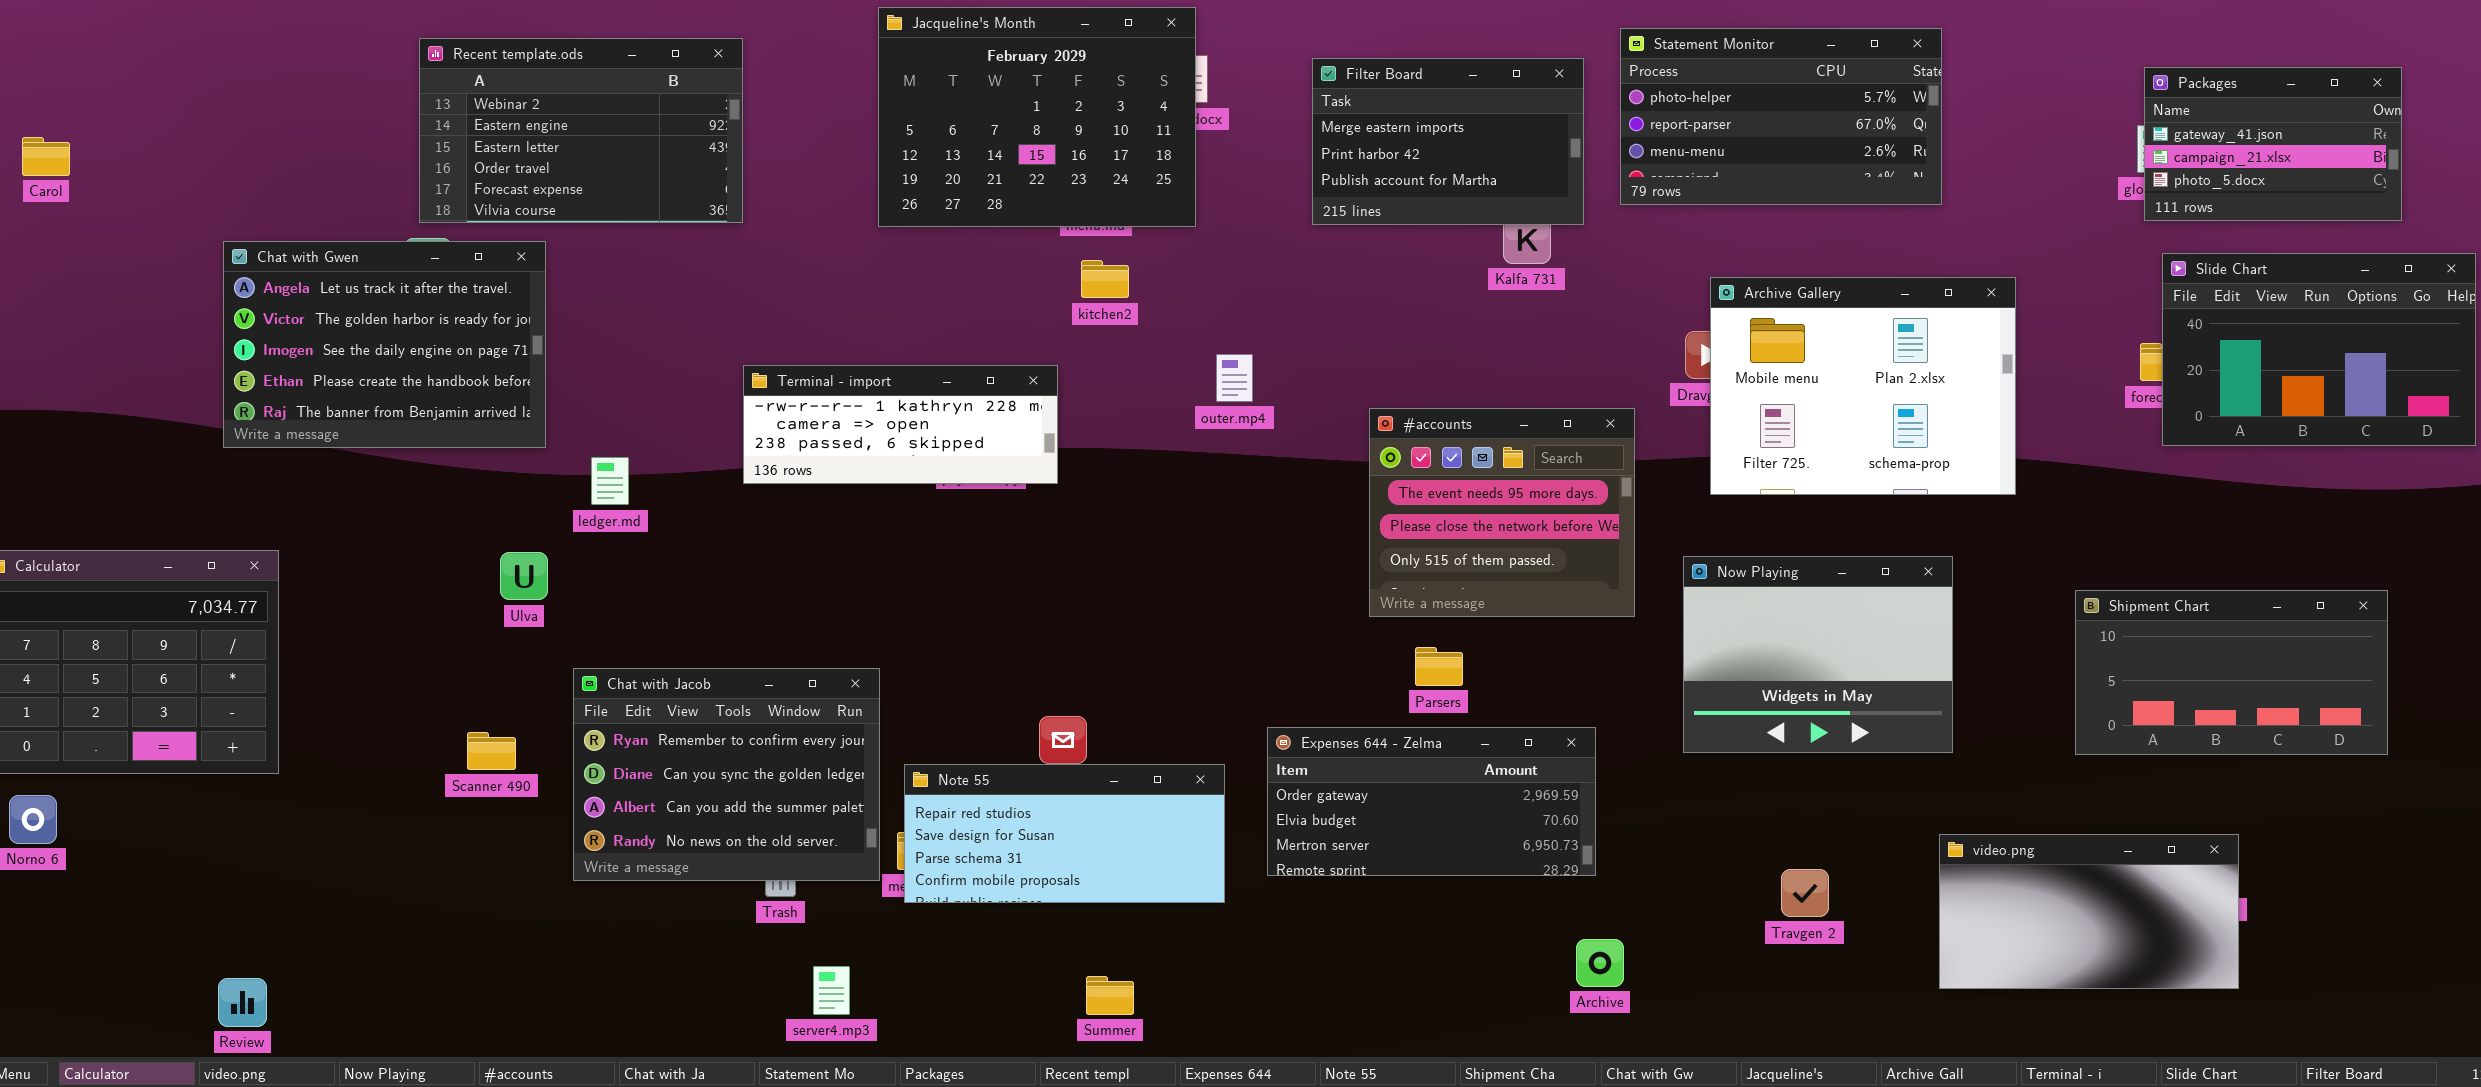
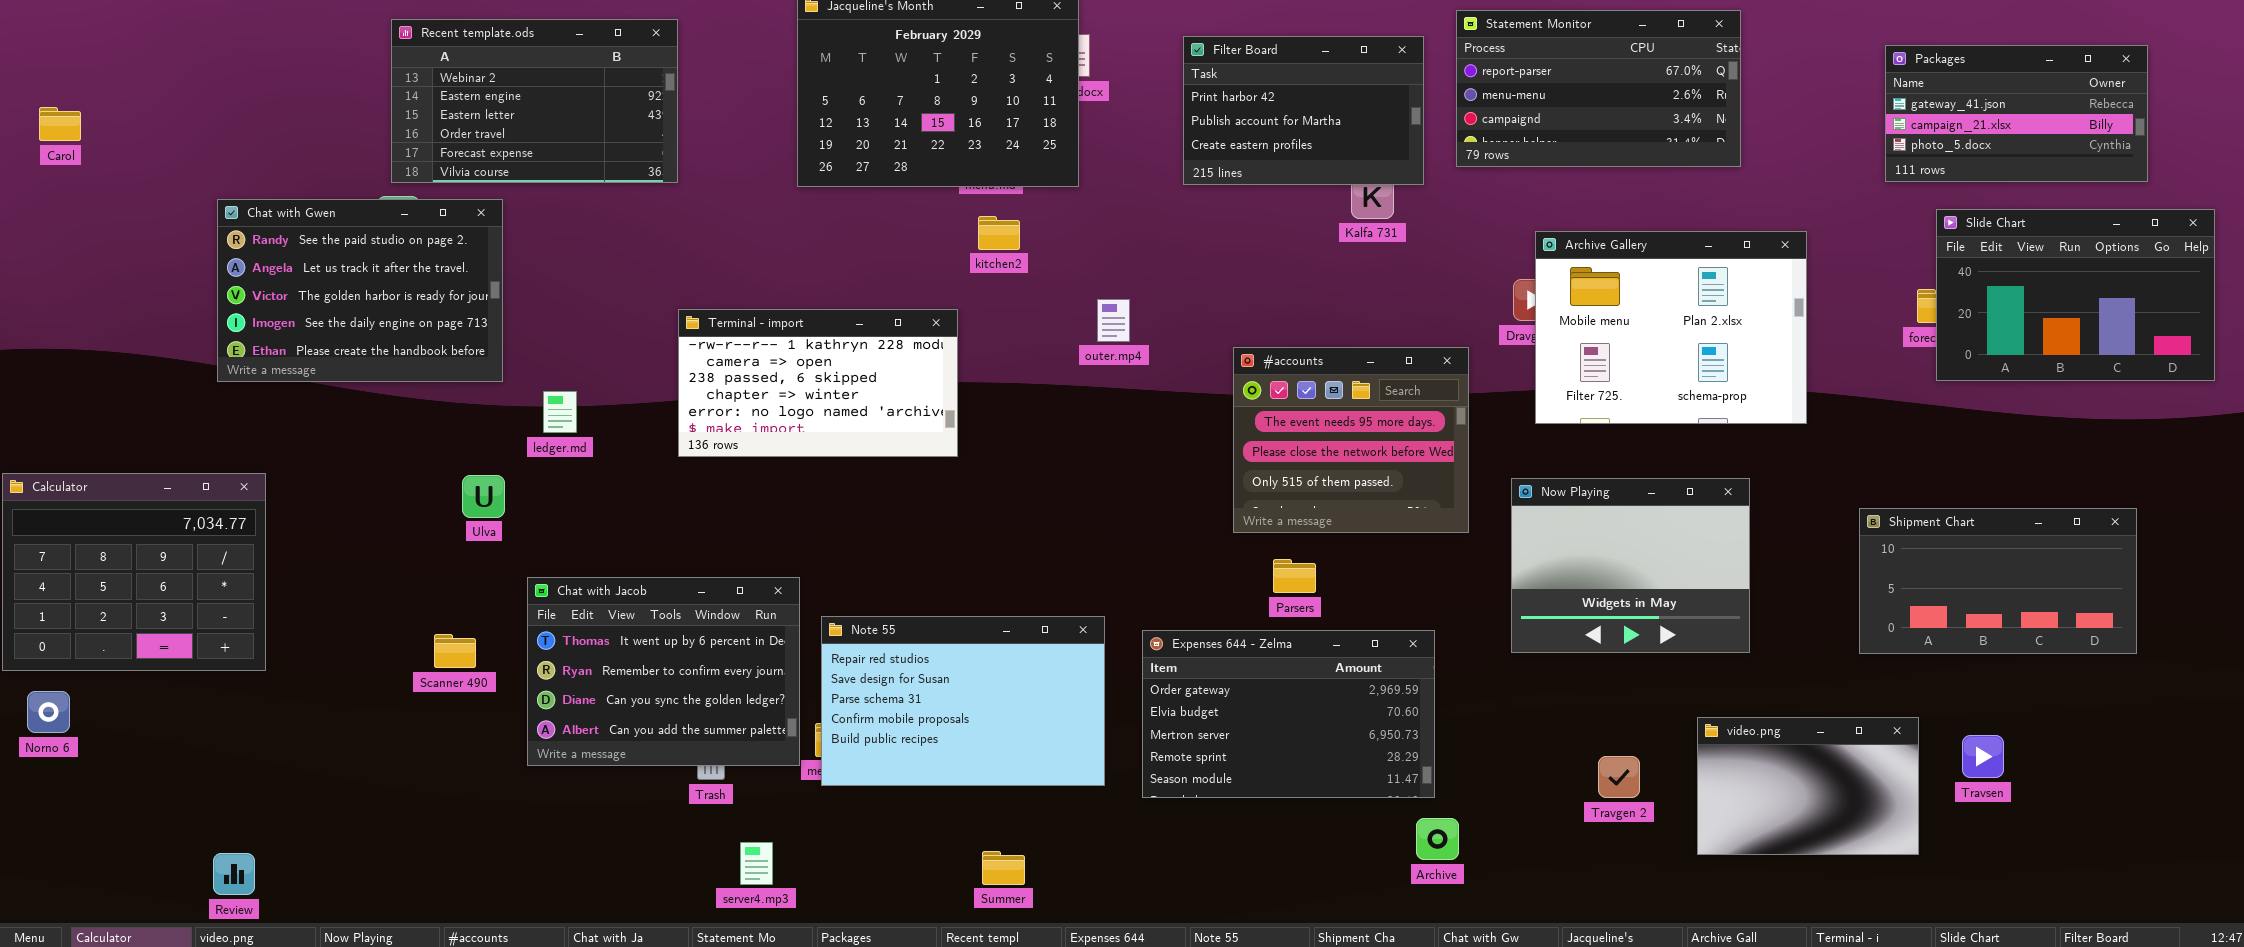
Statement Monitor: [1620,28,1942,205] -> [1456,10,1741,167], scrolled down 1 row
Filter Board: [1312,58,1584,225] -> [1183,36,1424,185], scrolled down 1 row
Packages: [2144,67,2402,221] -> [1885,45,2148,182], resized
Chat with Gwen: [223,241,546,448] -> [217,199,503,382], scrolled up 1 row
Terminal - import: [743,365,1058,484] -> [678,309,958,457], resized
Chat with Jacob: [573,668,880,881] -> [527,577,800,766], scrolled up 1 row
Expenses 644 - Zelma: [1267,727,1596,876] -> [1142,630,1435,798], resized
Note 55: [904,764,1225,903] -> [821,616,1105,786], resized
video.png: [1939,834,2239,989] -> [1697,717,1919,855], moved, resized

